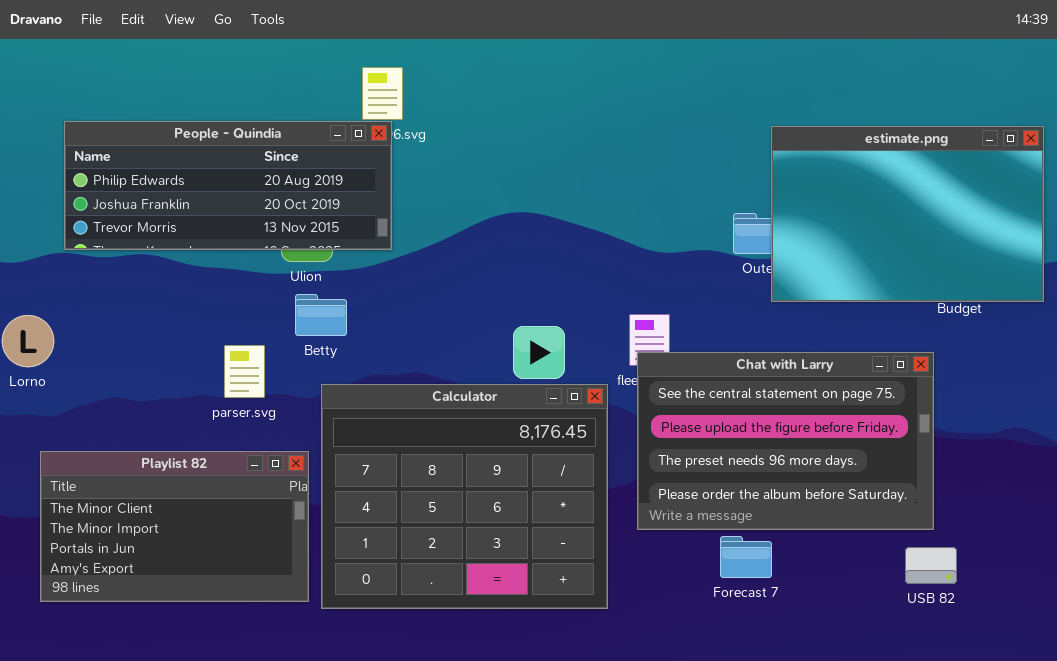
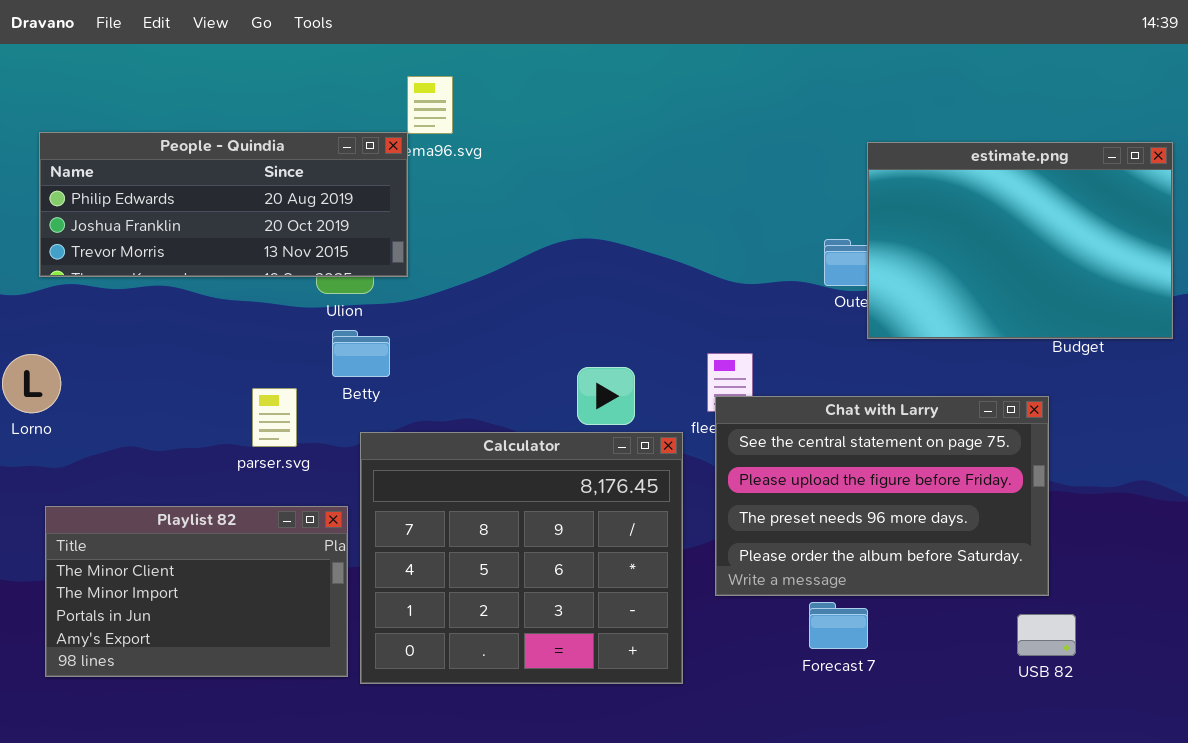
People - Quindia: [64,121,392,250] -> [39,132,408,277], moved

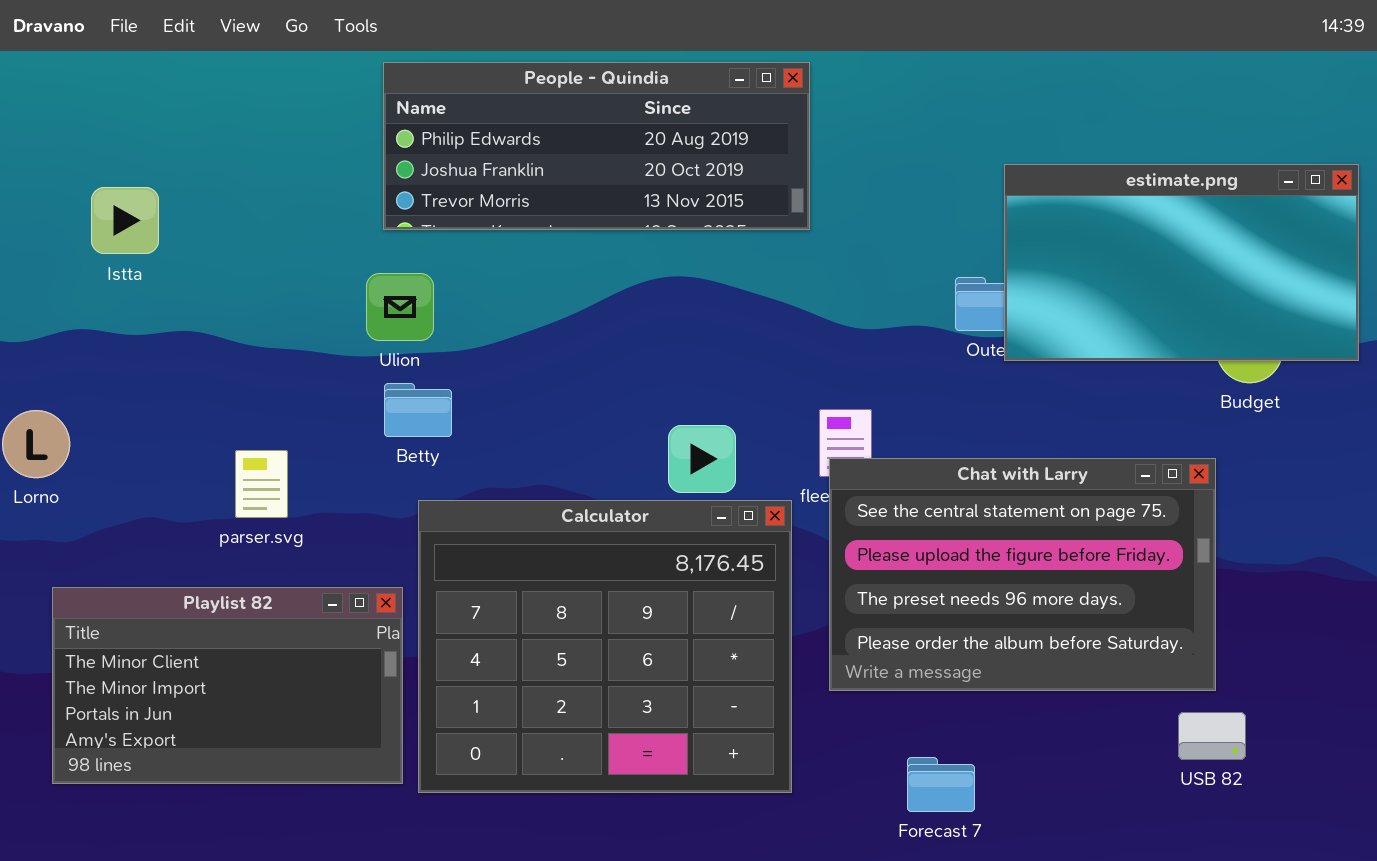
People - Quindia: [39,132,408,277] -> [383,62,810,230], moved
estimate.png: [867,142,1173,339] -> [1004,164,1359,361], resized
parser.svg: [252,388,297,447] -> [235,450,288,518], moved
Forecast 7: [809,602,868,649] -> [907,757,975,812], moved

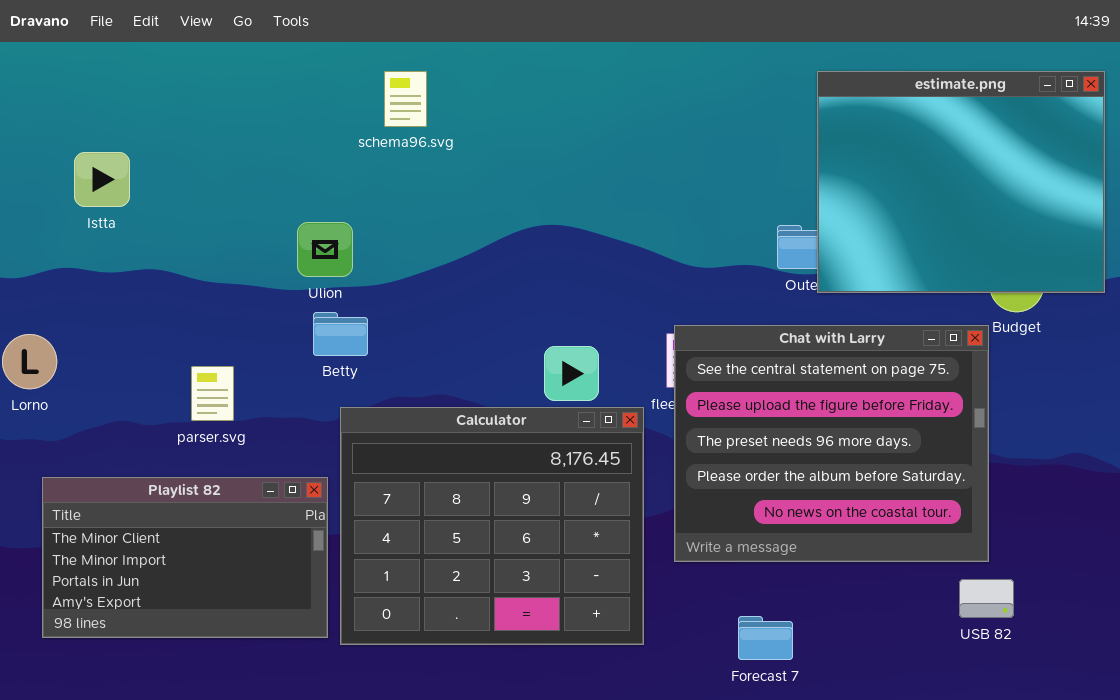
People - Quindia: [383,62,810,230] -> none, closed
estimate.png: [1004,164,1359,361] -> [817,71,1105,293], resized
Chat with Larry: [829,458,1216,691] -> [674,325,989,562], resized

